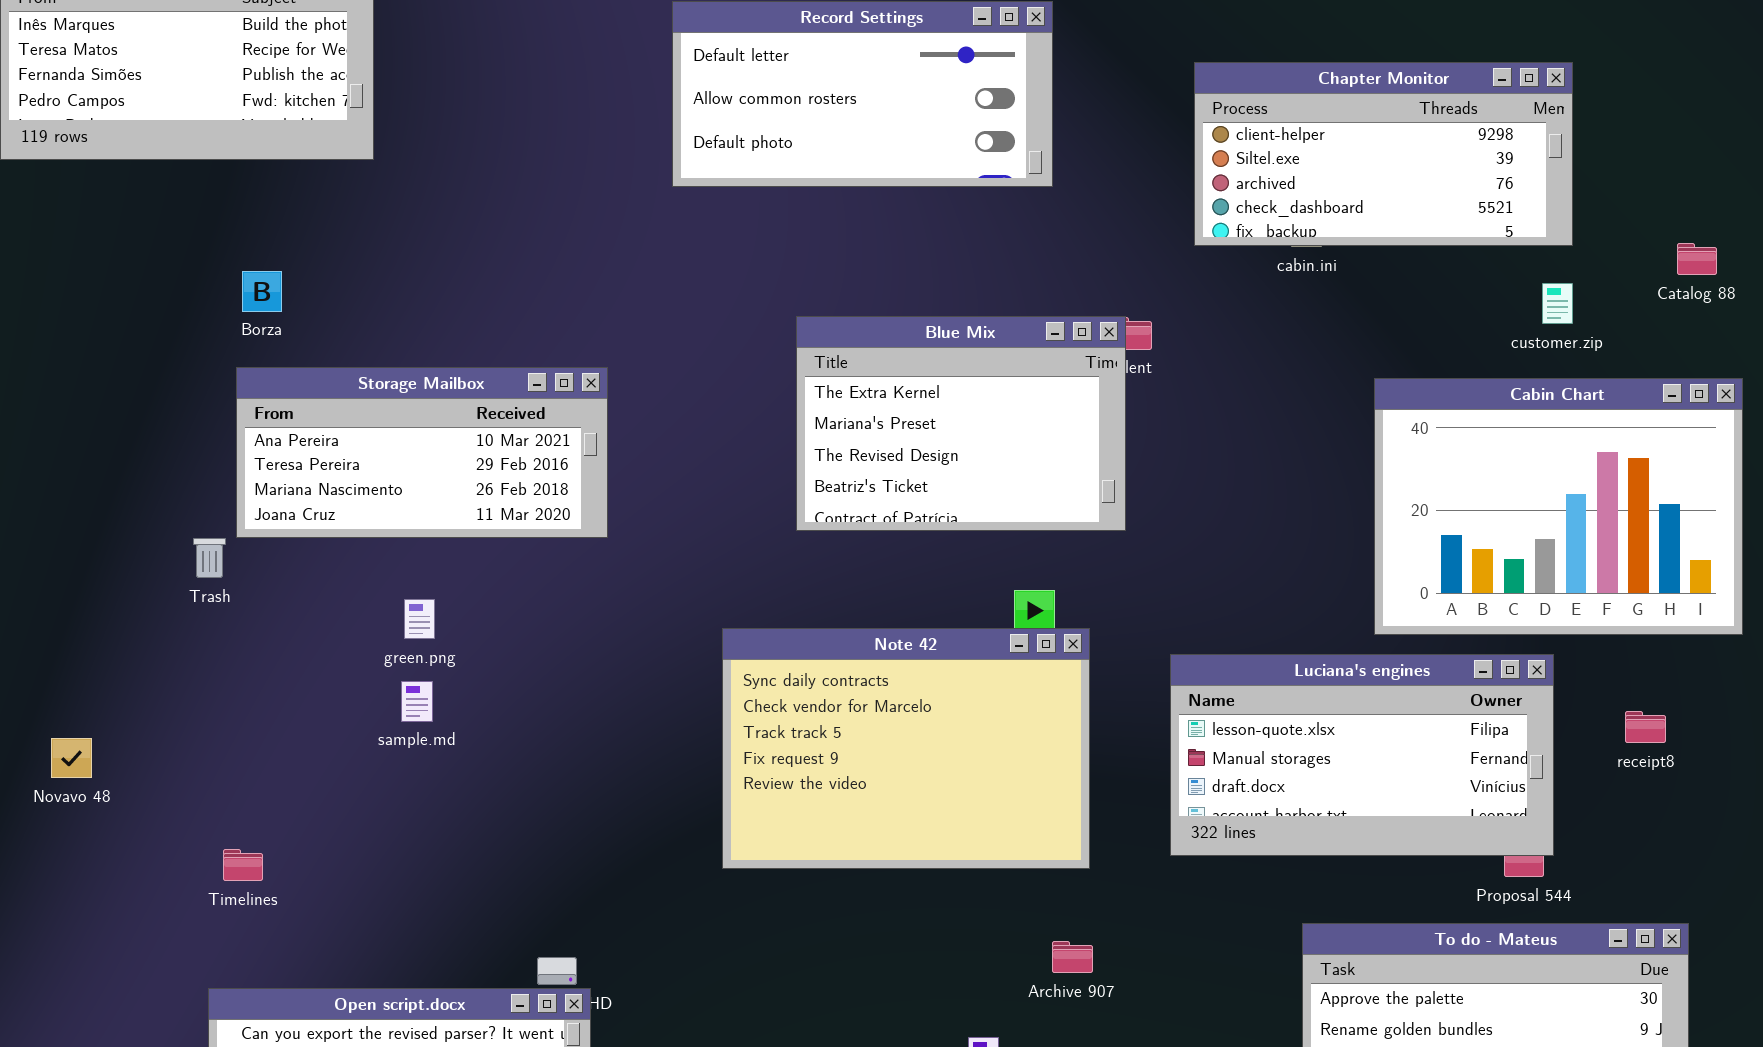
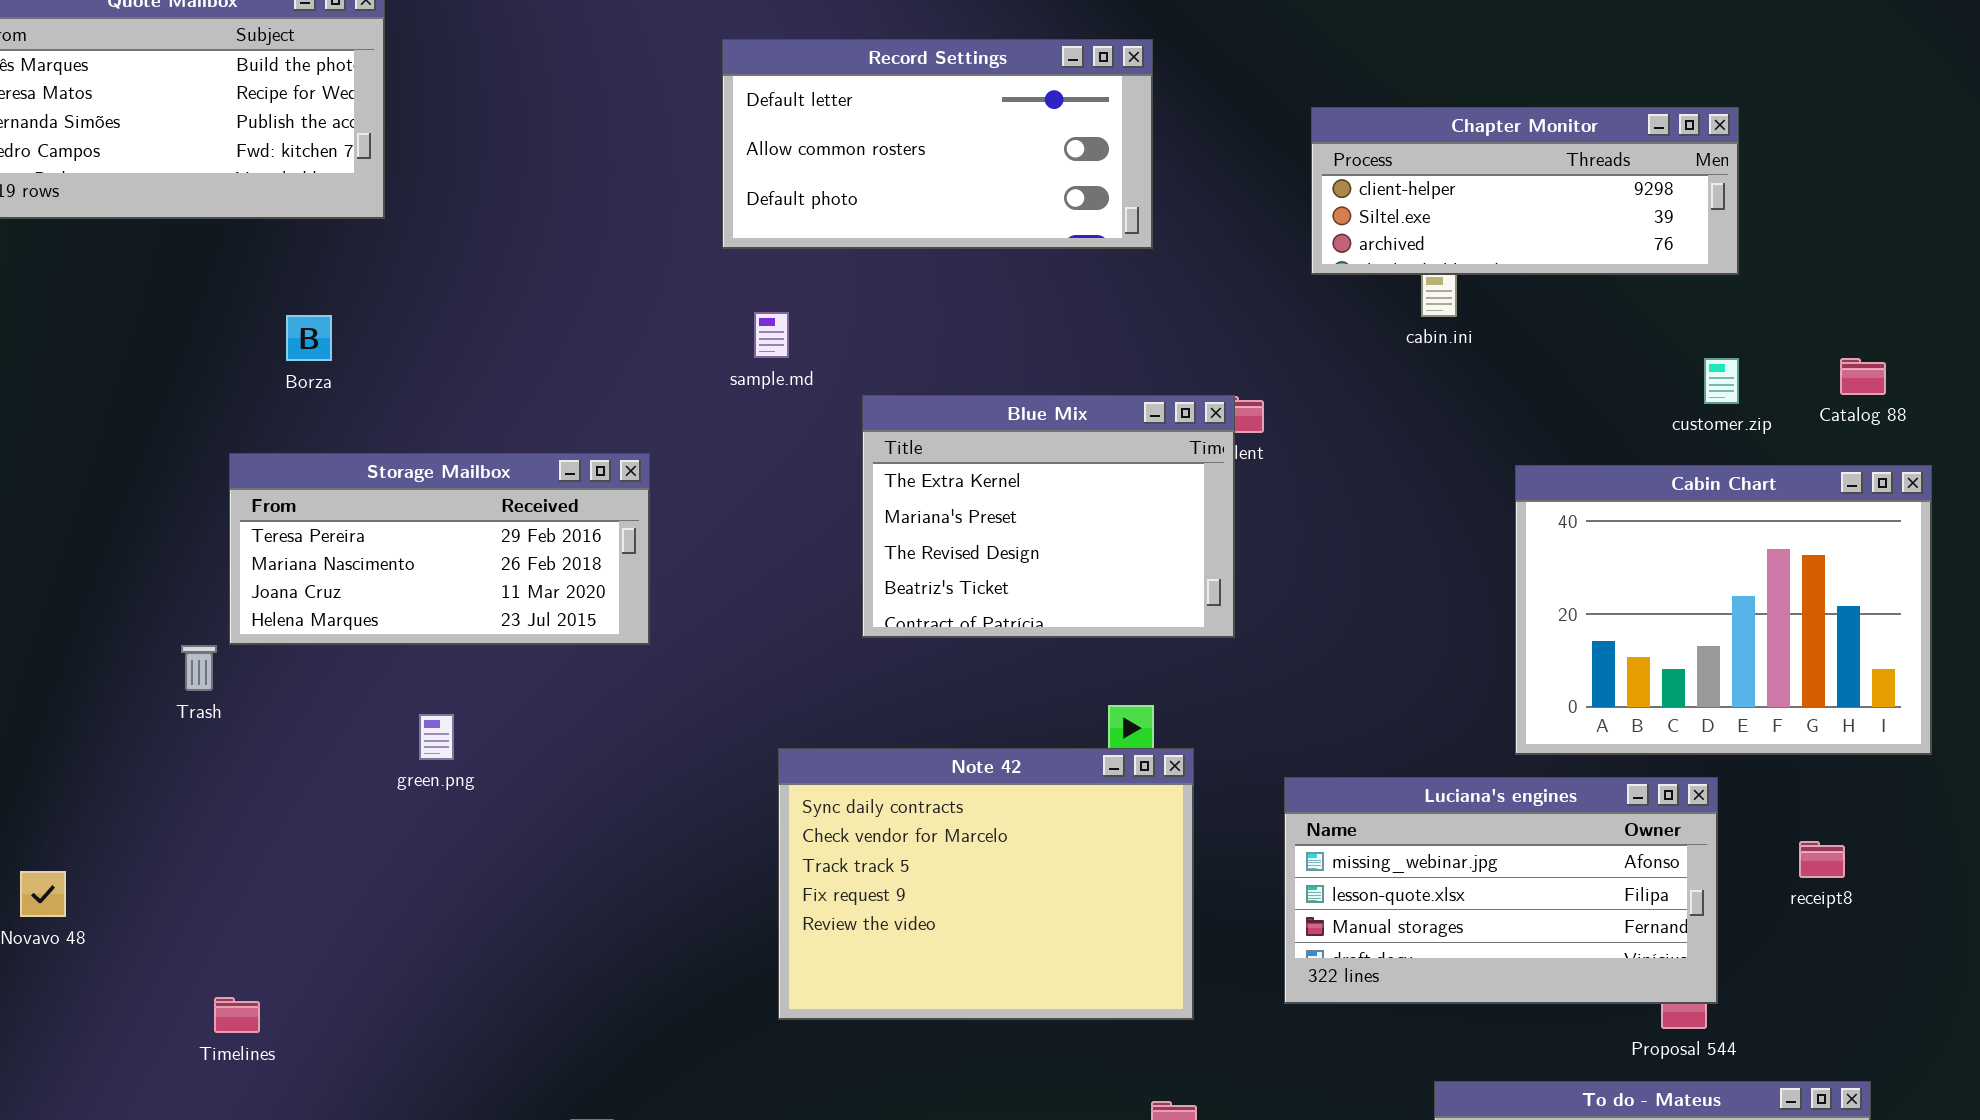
Chapter Monitor: [1194,62,1573,246] -> [1311,107,1739,275], resized
Catalog 88: [1677,243,1717,275] -> [1840,358,1886,395], moved
Borza: [242,271,282,312] -> [286,315,332,361], moved
Storage Mailbox: [236,367,608,538] -> [229,453,650,645], scrolled down 1 row
Luciana's engines: [1170,654,1554,856] -> [1284,777,1718,1004], scrolled up 1 row
sample.md: [401,681,433,722] -> [754,312,789,358], moved

